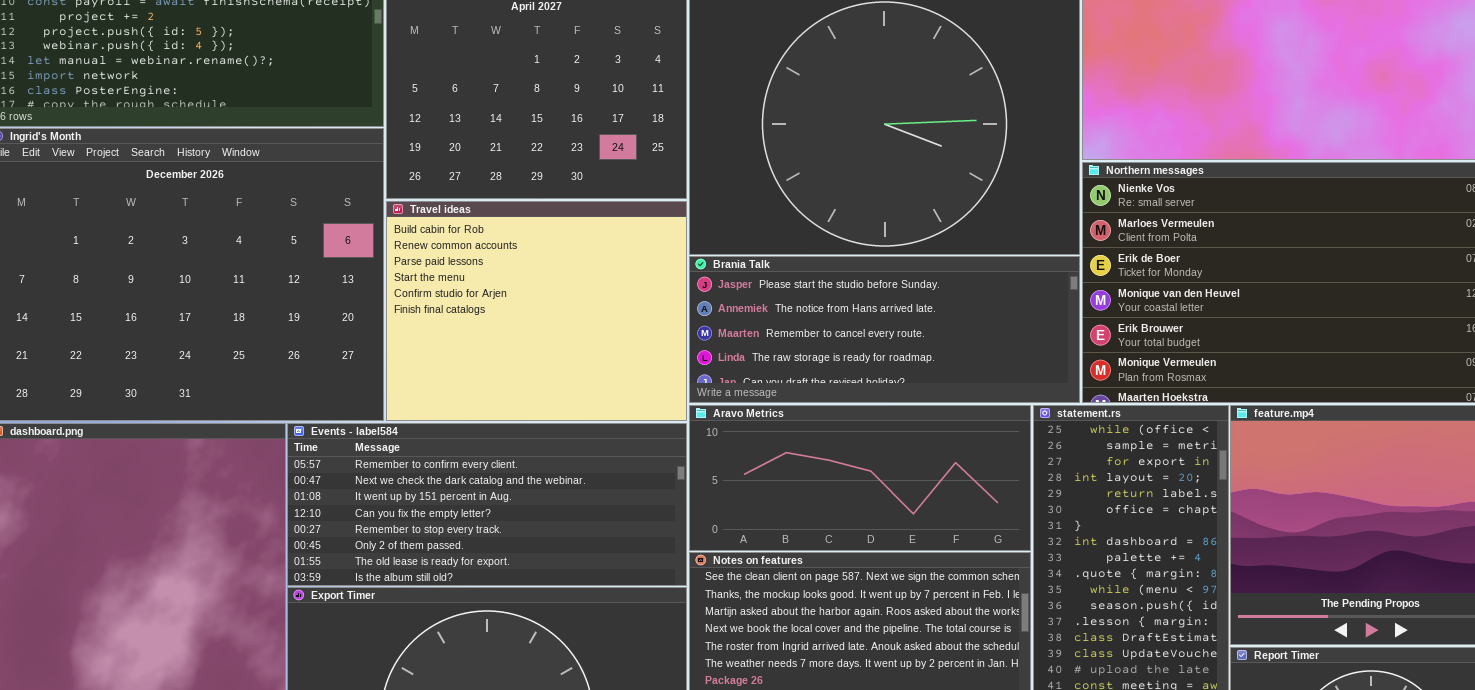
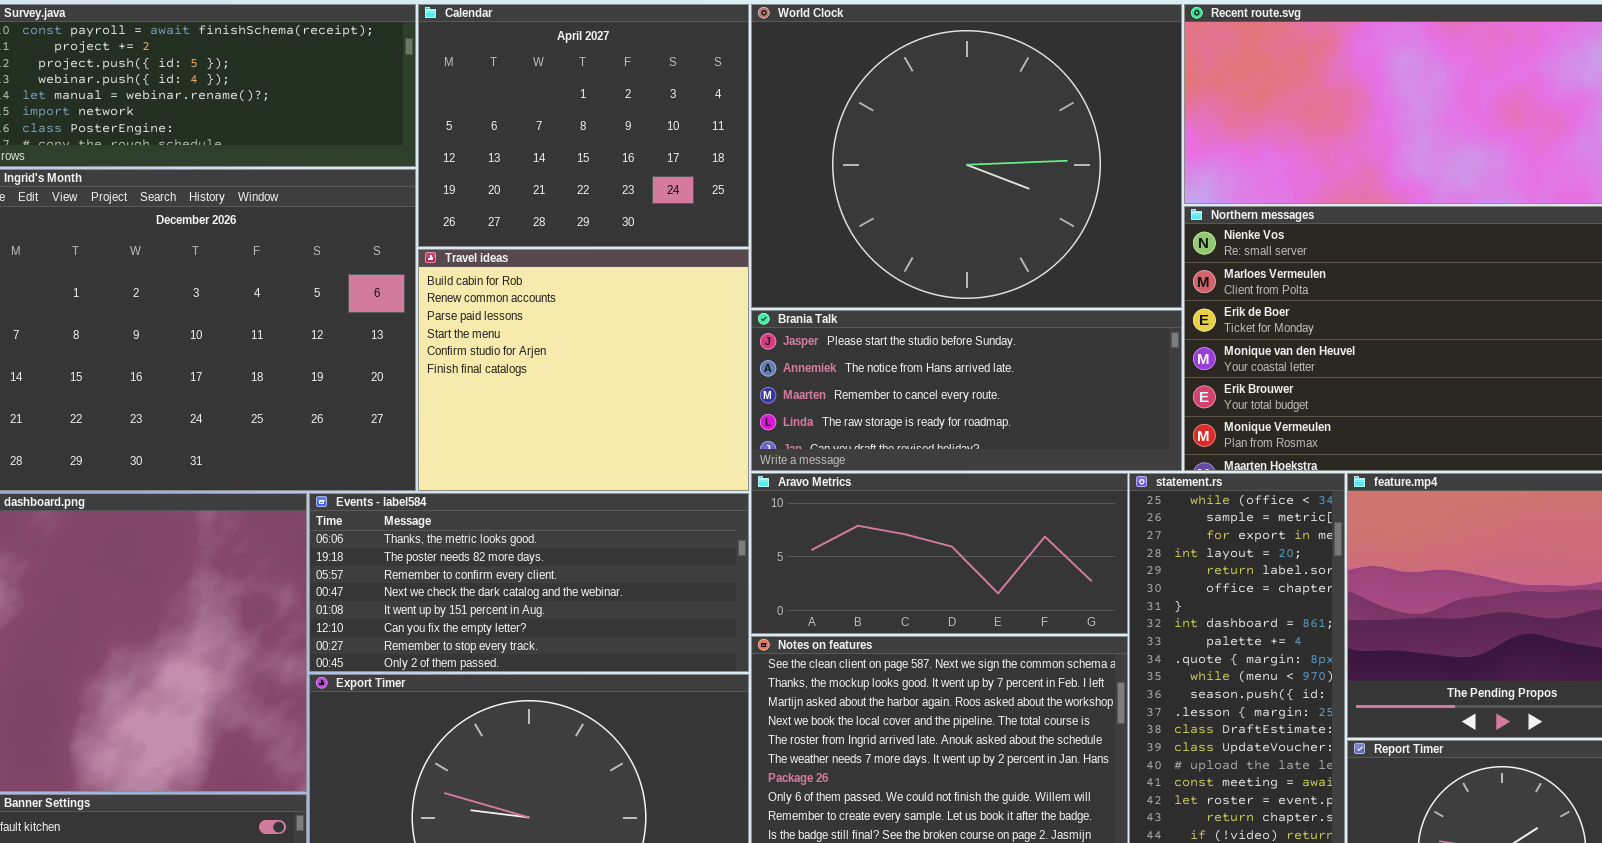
Events - label584: [287,423,687,586] -> [309,493,749,672], scrolled up 2 rows

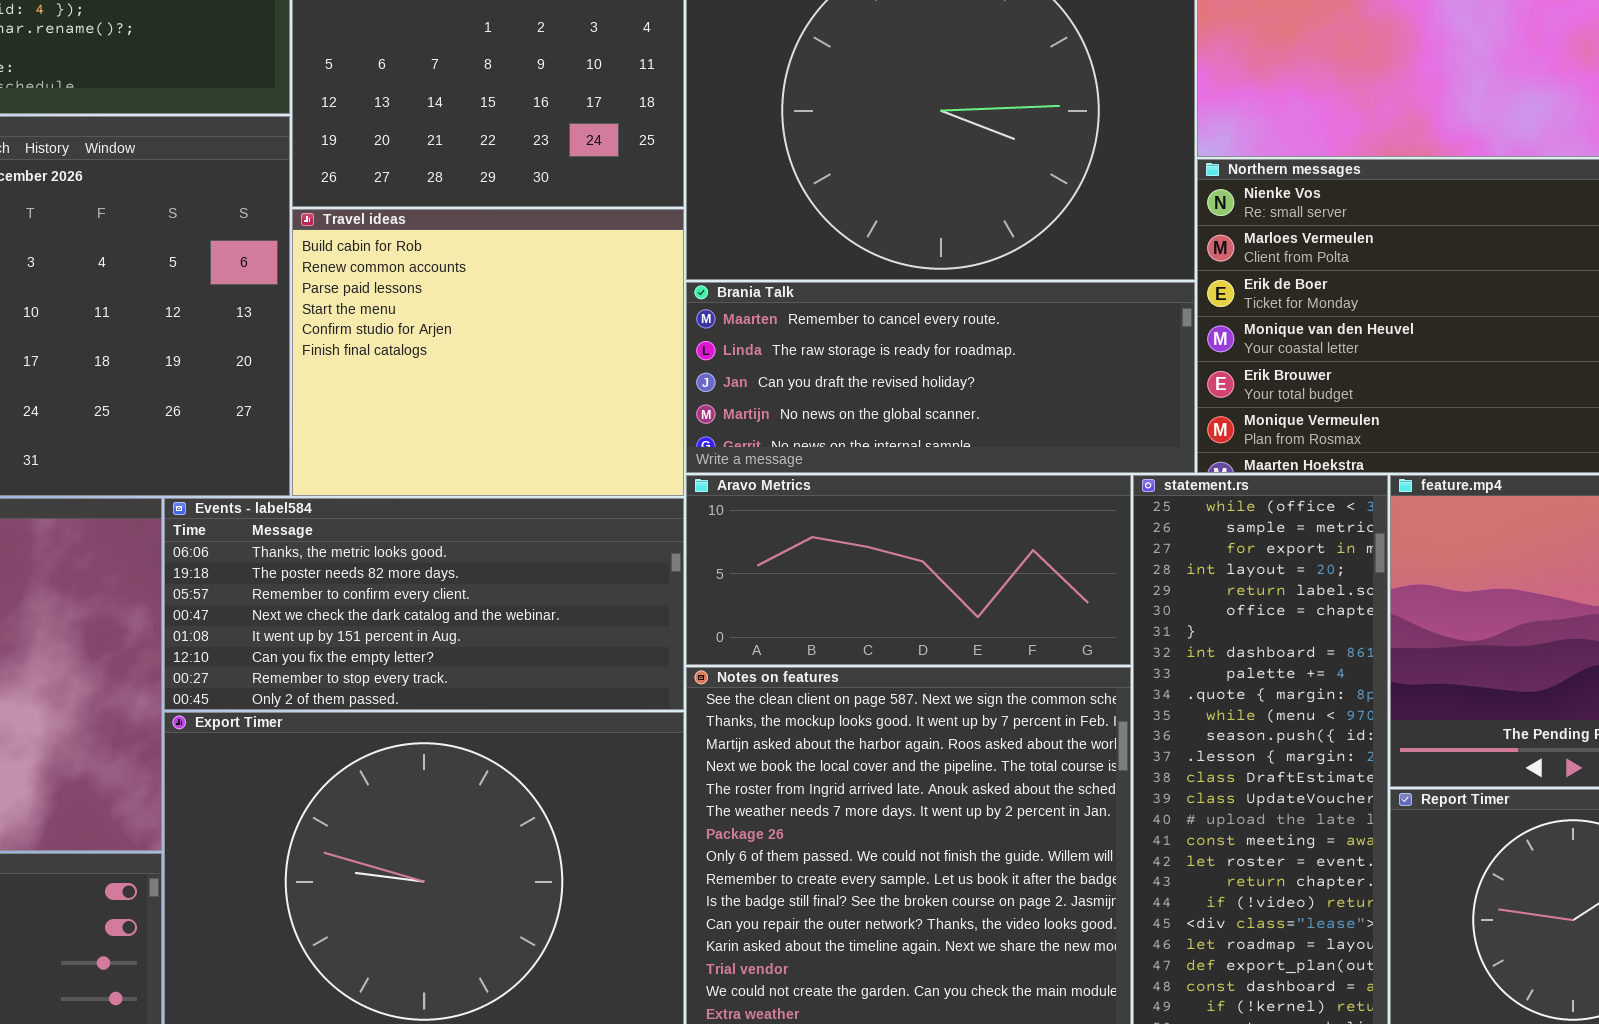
Brania Talk: [751,310,1182,471] -> [686,282,1195,473], scrolled down 2 rows

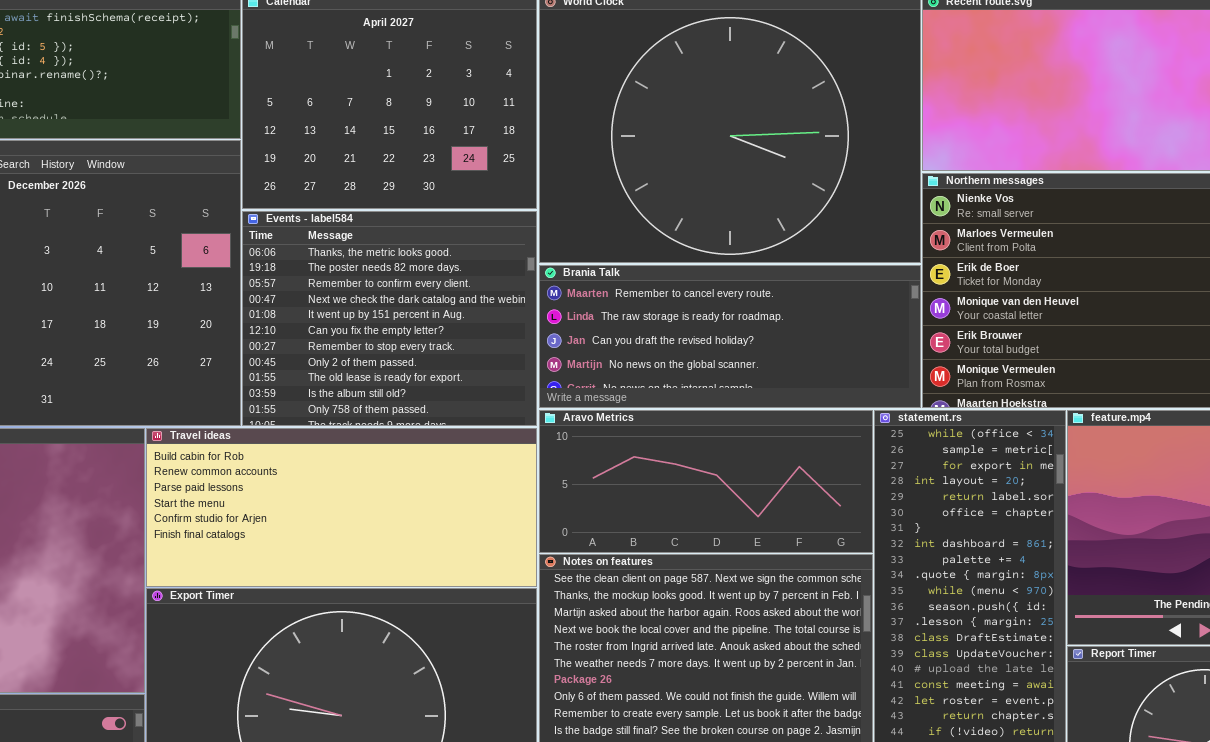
Travel ideas: [292,209,684,496] -> [146,428,537,587], moved, resized
Events - label584: [164,498,684,710] -> [242,211,537,426], moved, resized

